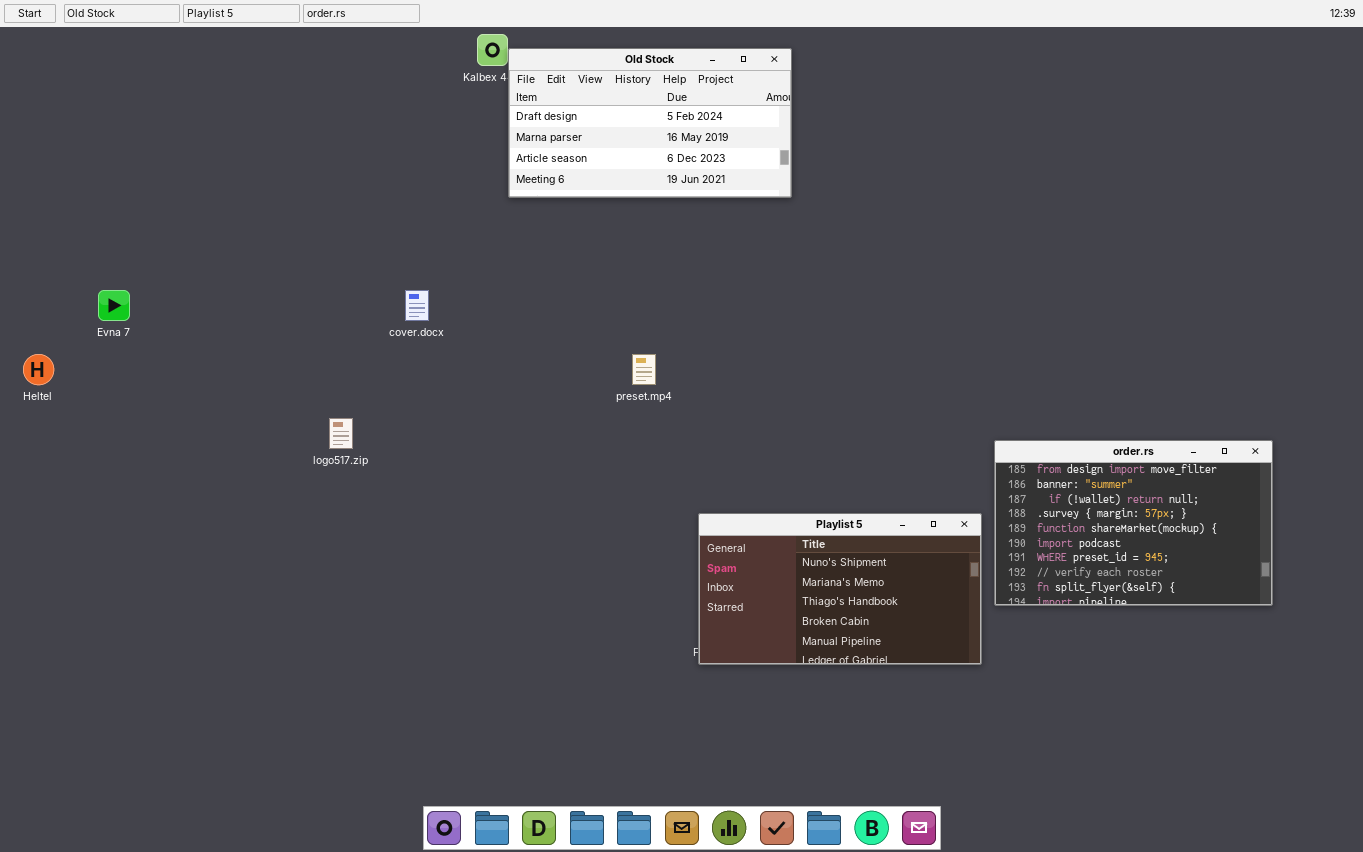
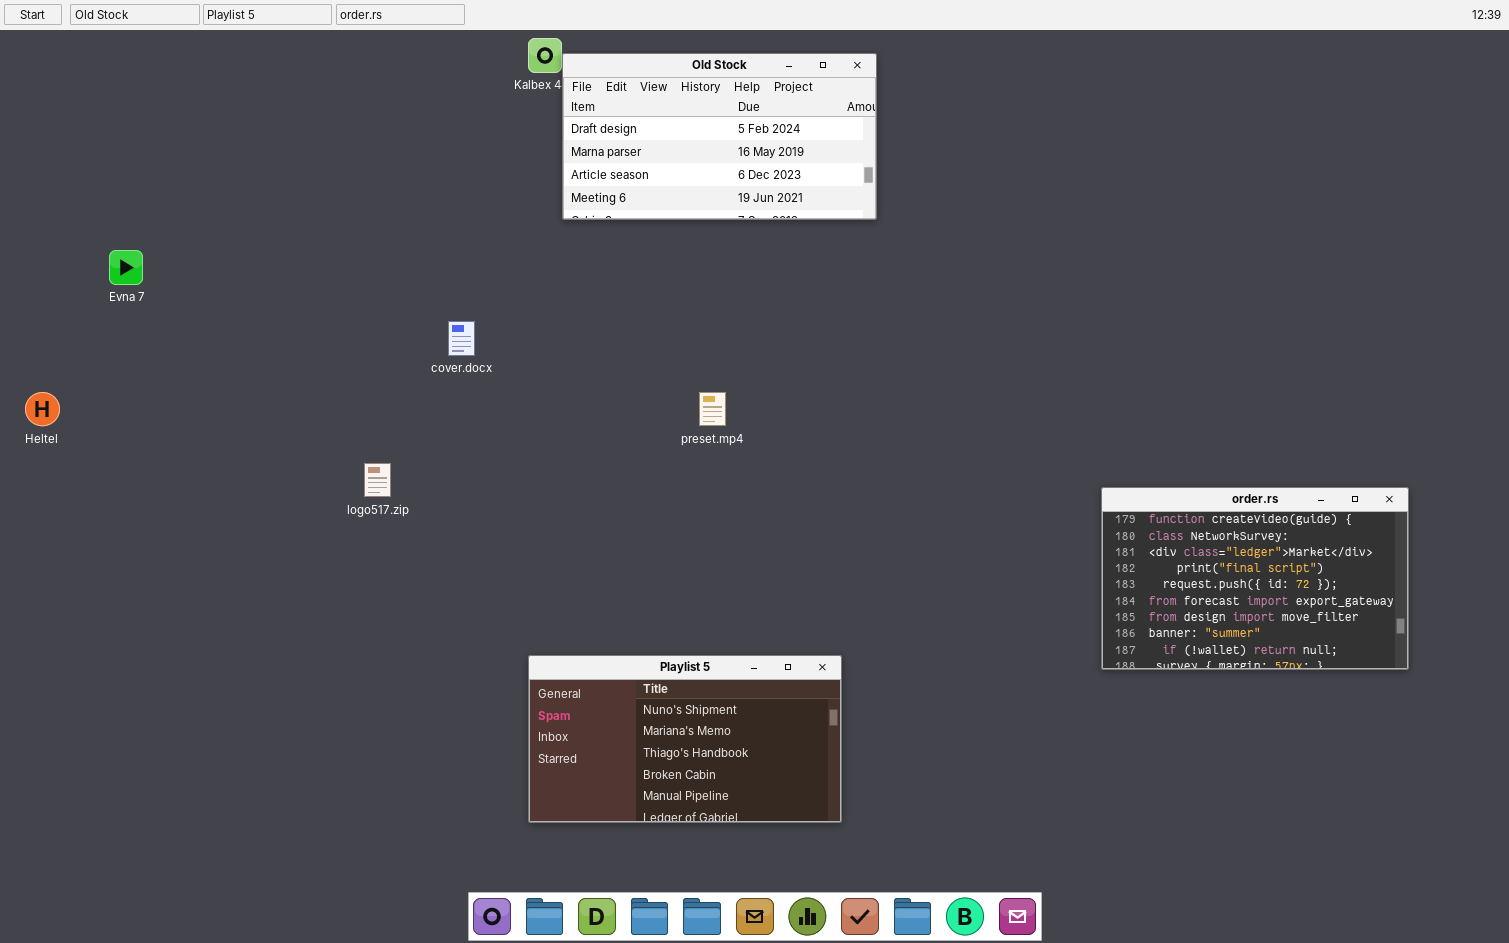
Evna 7: [98,290,130,321] -> [109,250,143,285], moved
order.rs: [994,440,1273,606] -> [1101,487,1409,670], scrolled up 6 rows
Playlist 5: [698,513,982,665] -> [528,655,842,823], moved

